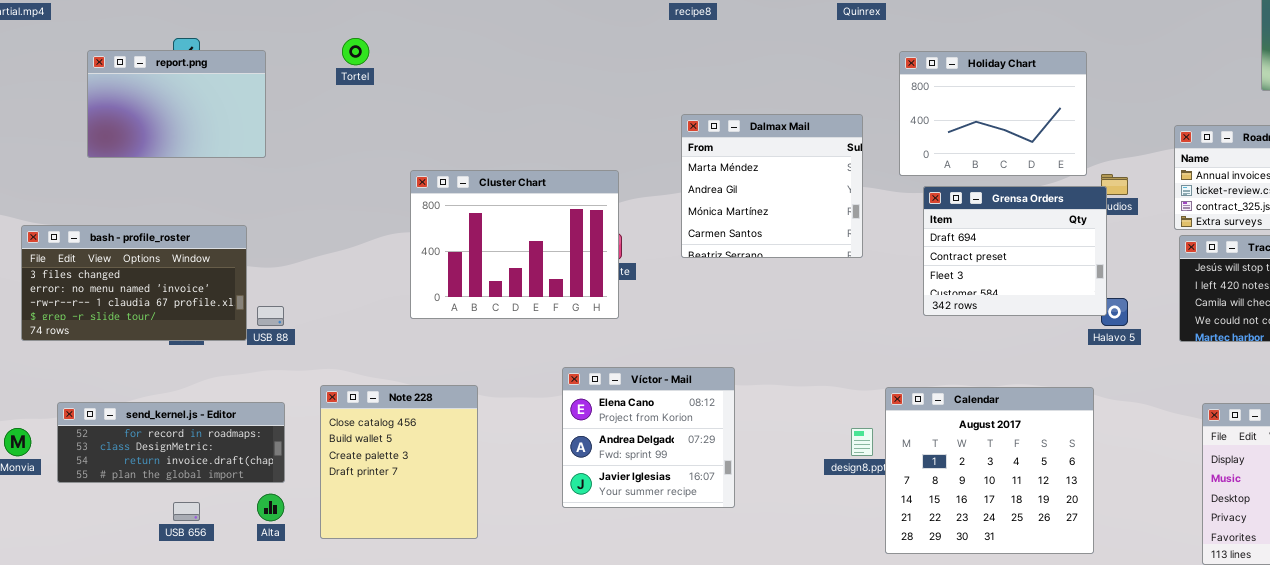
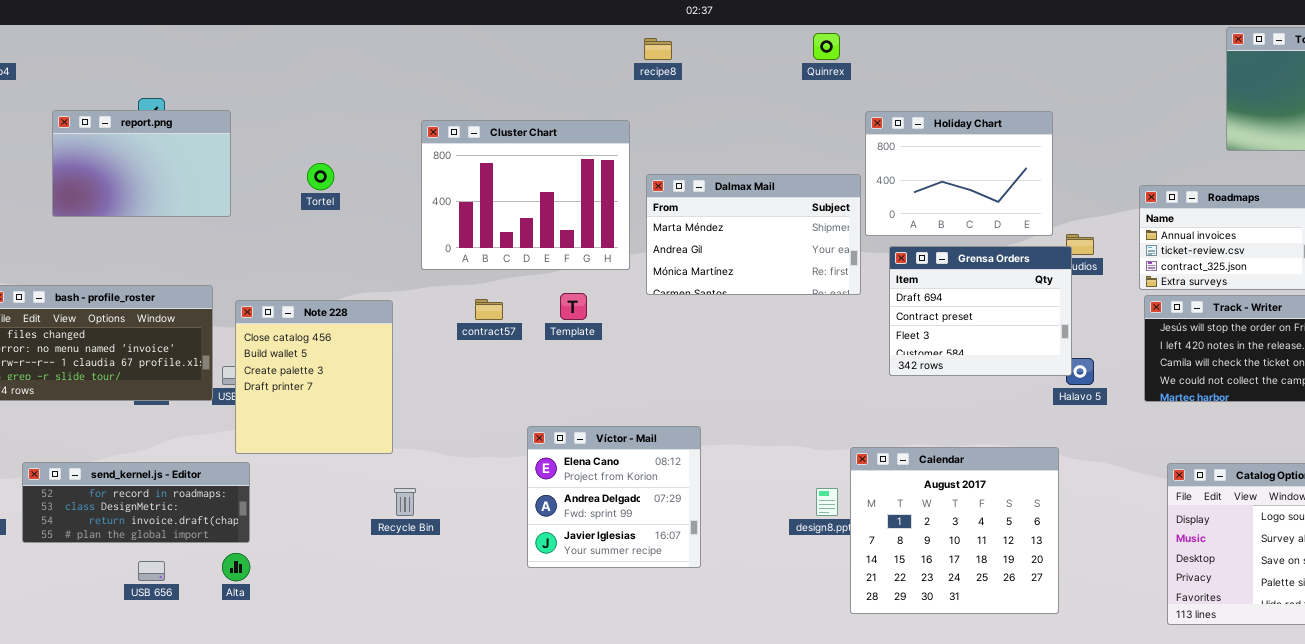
Tortel: [342,38,369,65] -> [307,163,334,190], moved
Dalmax Mail: [681,114,863,258] -> [646,174,861,295], resized
Cluster Chart: [410,170,619,319] -> [421,120,630,270], moved
Note 228: [320,385,478,539] -> [235,300,393,454], moved

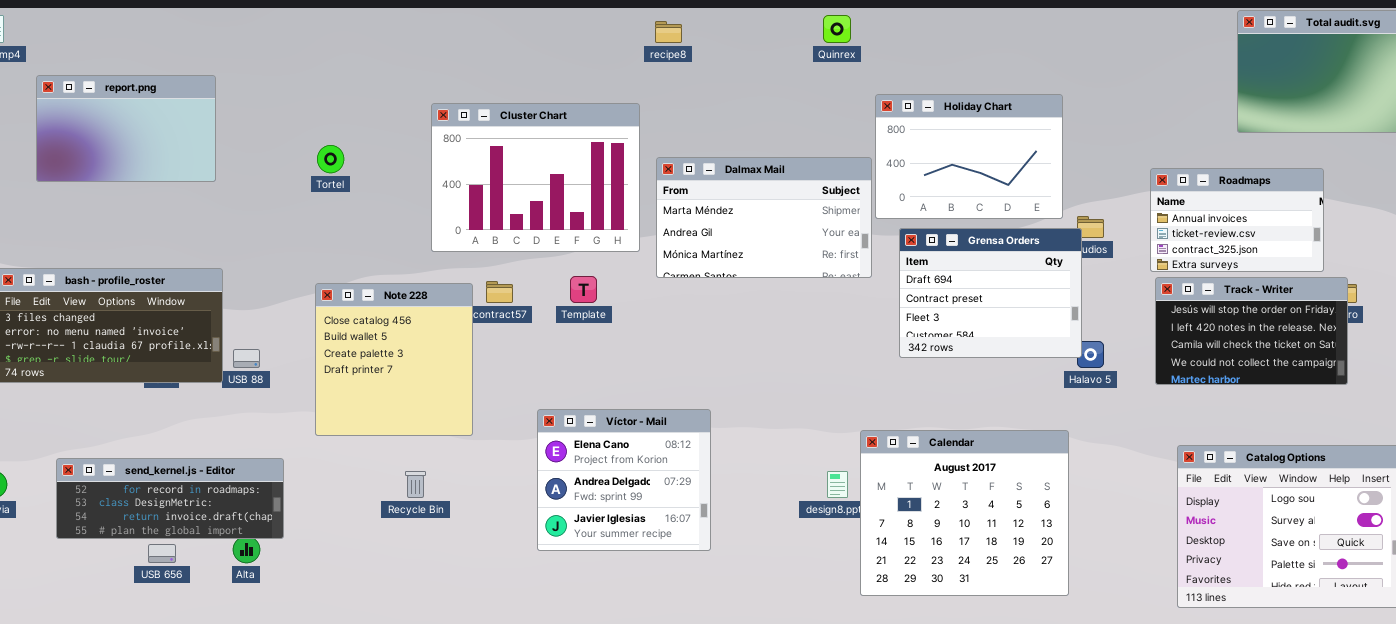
report.png: [52,110,231,217] -> [36,75,216,182], moved
Note 228: [235,300,393,454] -> [315,283,473,436], moved
send_kernel.js - Editor: [22,462,250,543] -> [56,458,284,539], moved

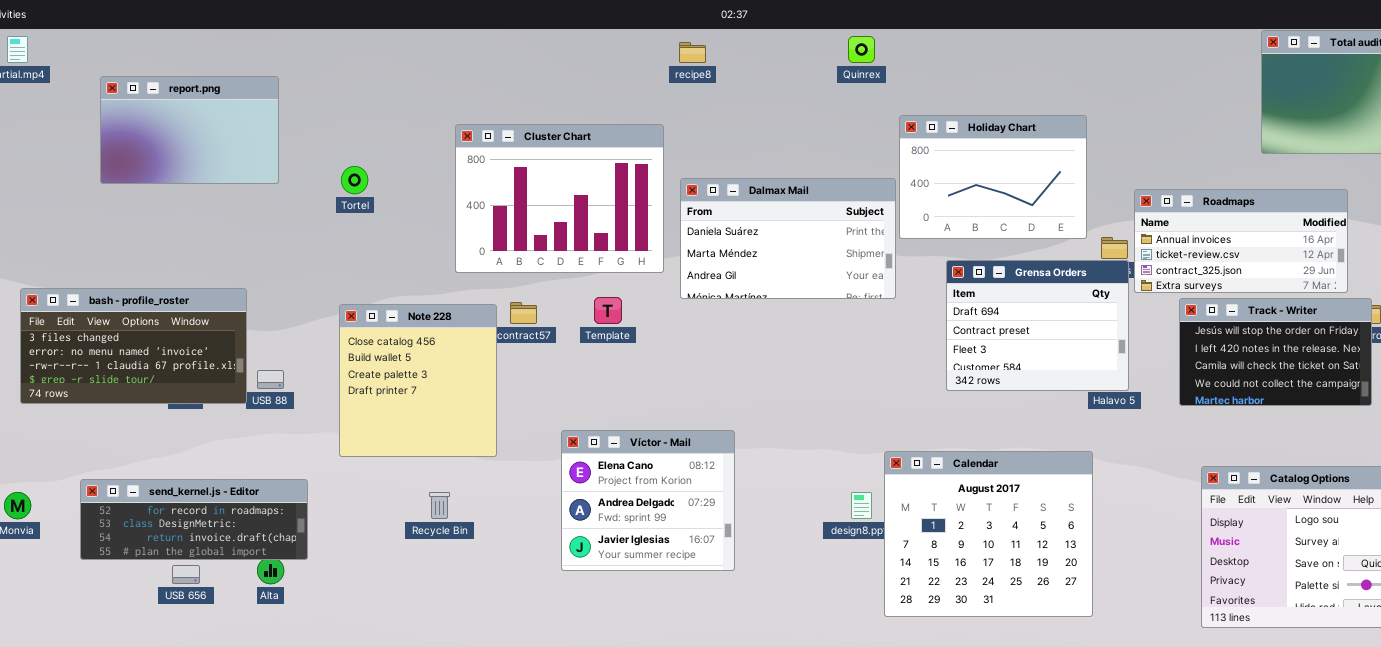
report.png: [36,75,216,182] -> [100,76,279,184], moved
Dalmax Mail: [656,157,872,278] -> [680,178,896,299], scrolled up 1 row
Roadmaps: [1150,168,1324,272] -> [1134,189,1348,293], resized
Grensa Orders: [899,228,1082,358] -> [946,260,1129,391], moved

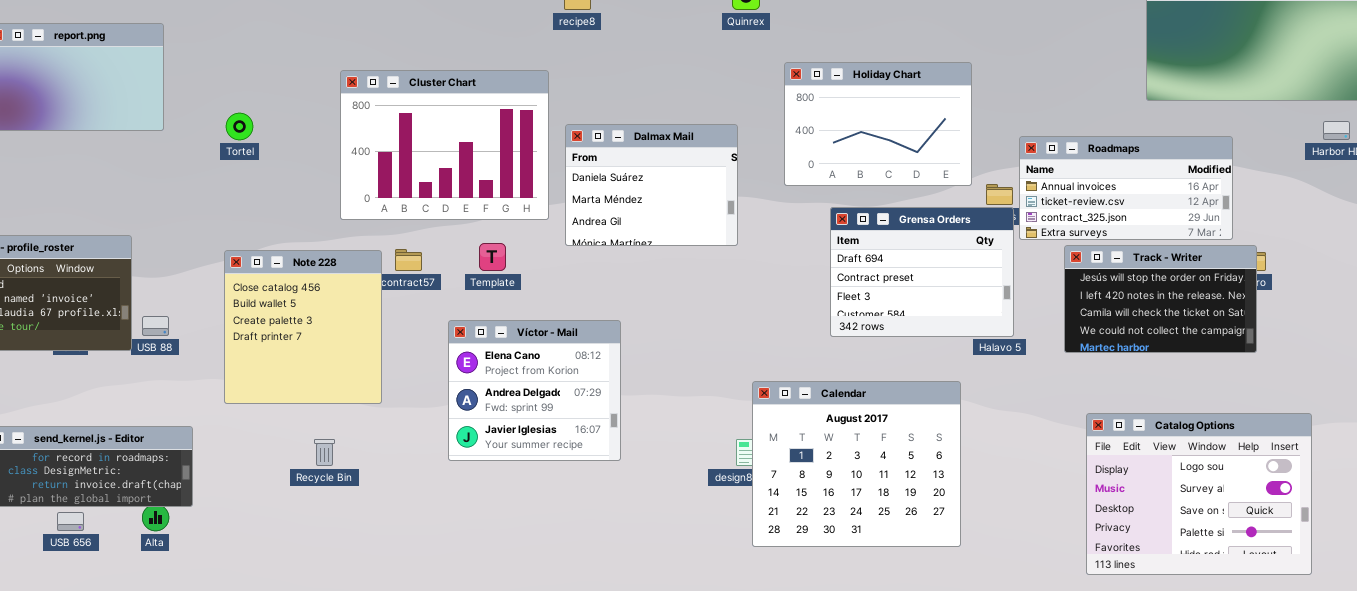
Dalmax Mail: [680,178,896,299] -> [565,124,738,246], resized
Víctor - Mail: [561,430,735,571] -> [448,320,621,461], moved
Calendar: [884,451,1093,617] -> [752,381,961,547], moved

